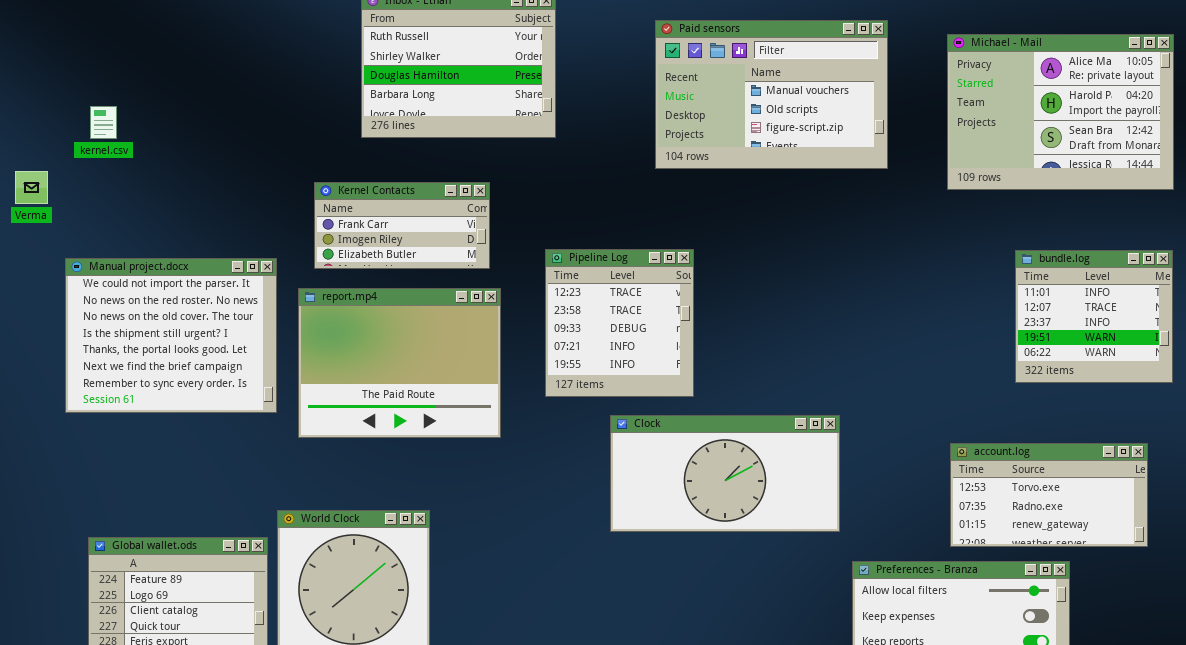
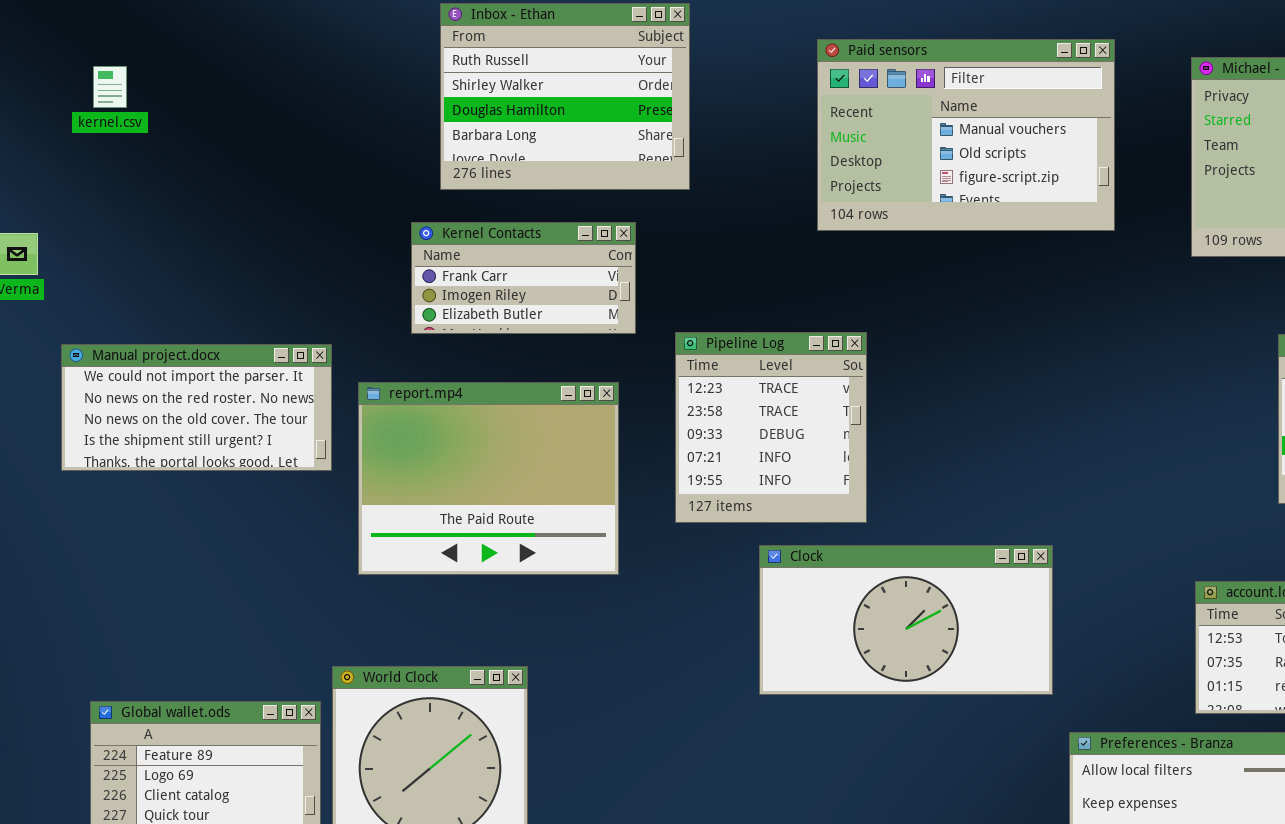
kernel.csv: [90,106,117,139] -> [93,66,127,108], moved
Kernel Contacts: [314,182,490,269] -> [411,222,636,334], moved
Manual project.docx: [65,258,277,413] -> [61,344,332,471], resized

